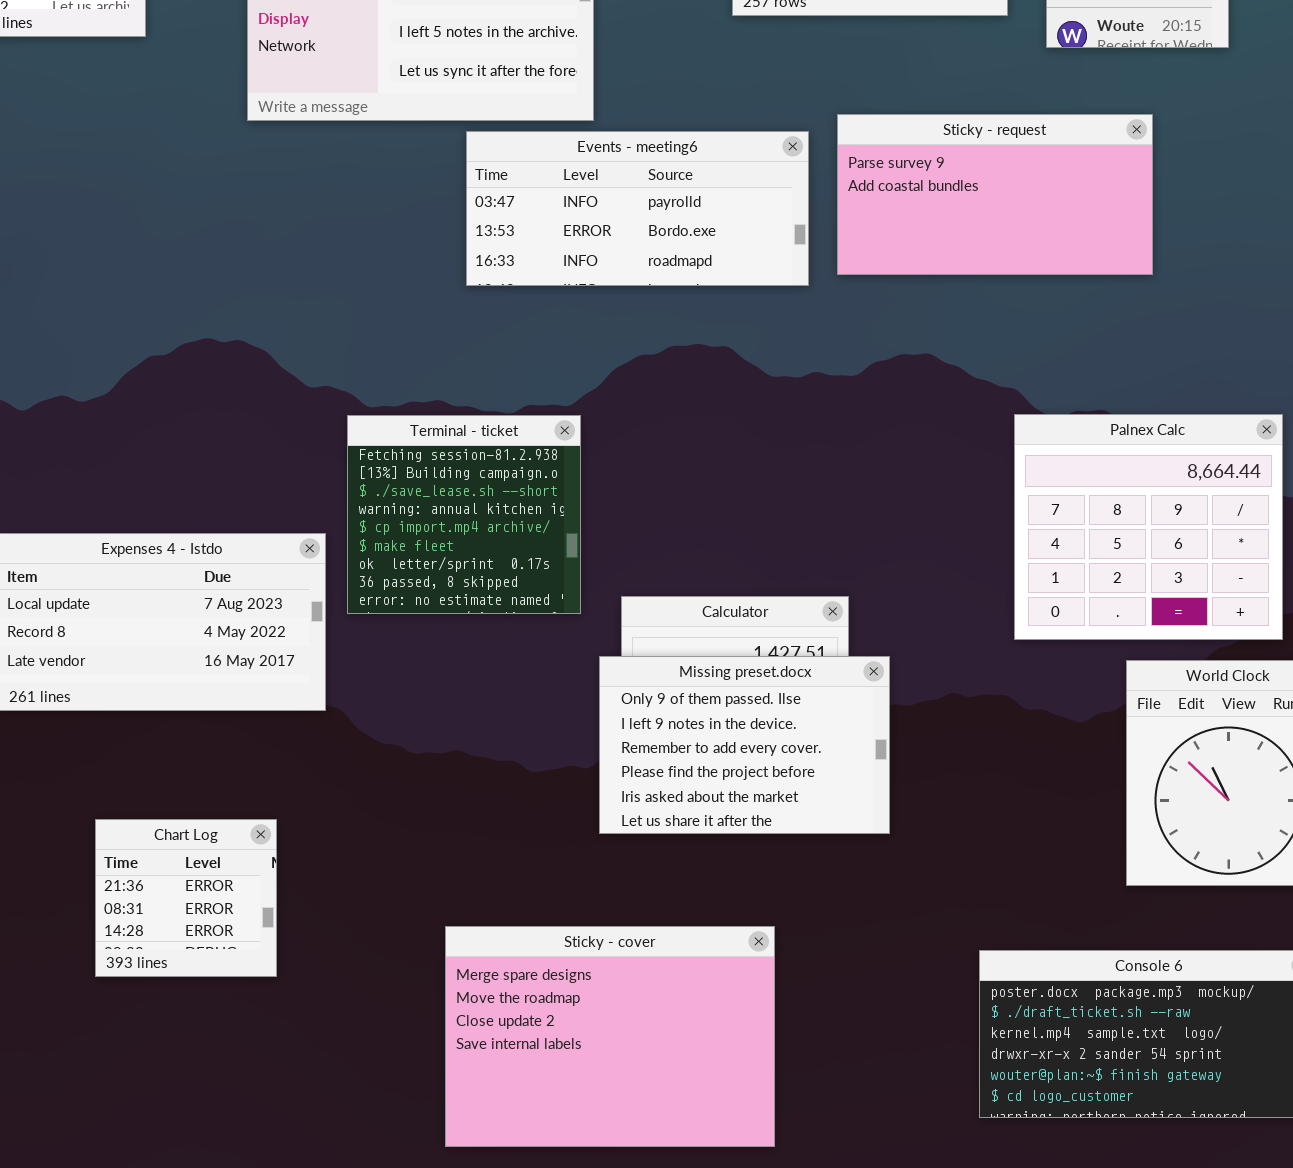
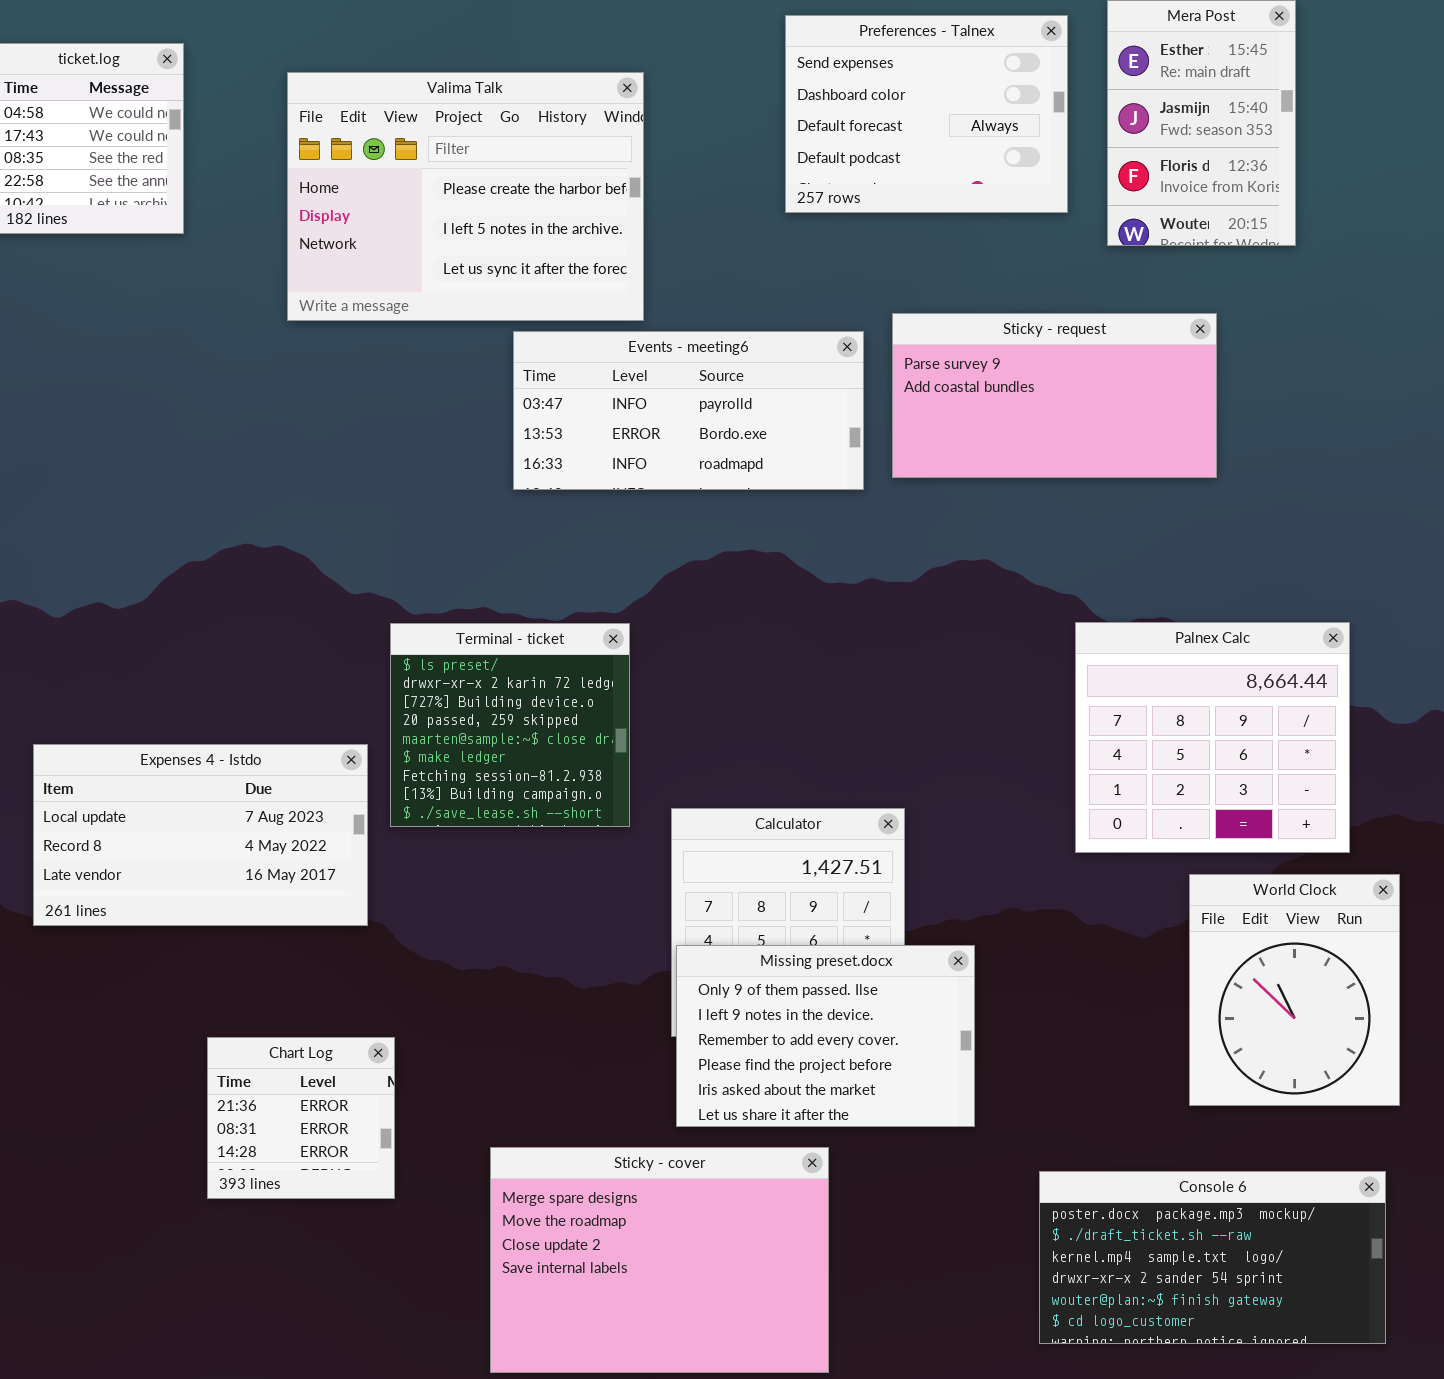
Terminal - ticket: [347,415,581,614] -> [390,623,630,827], scrolled up 6 rows
Missing preset.docx: [599,656,890,834] -> [676,945,975,1127], moved
Chart Log: [95,819,277,977] -> [207,1037,395,1199], moved

